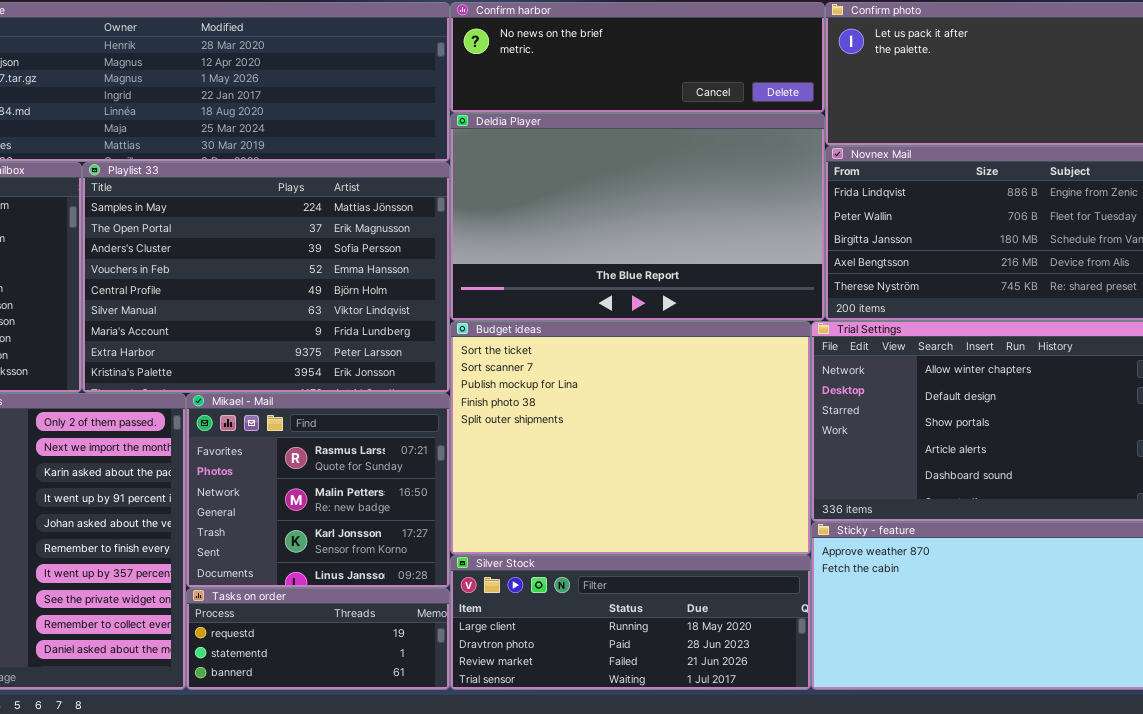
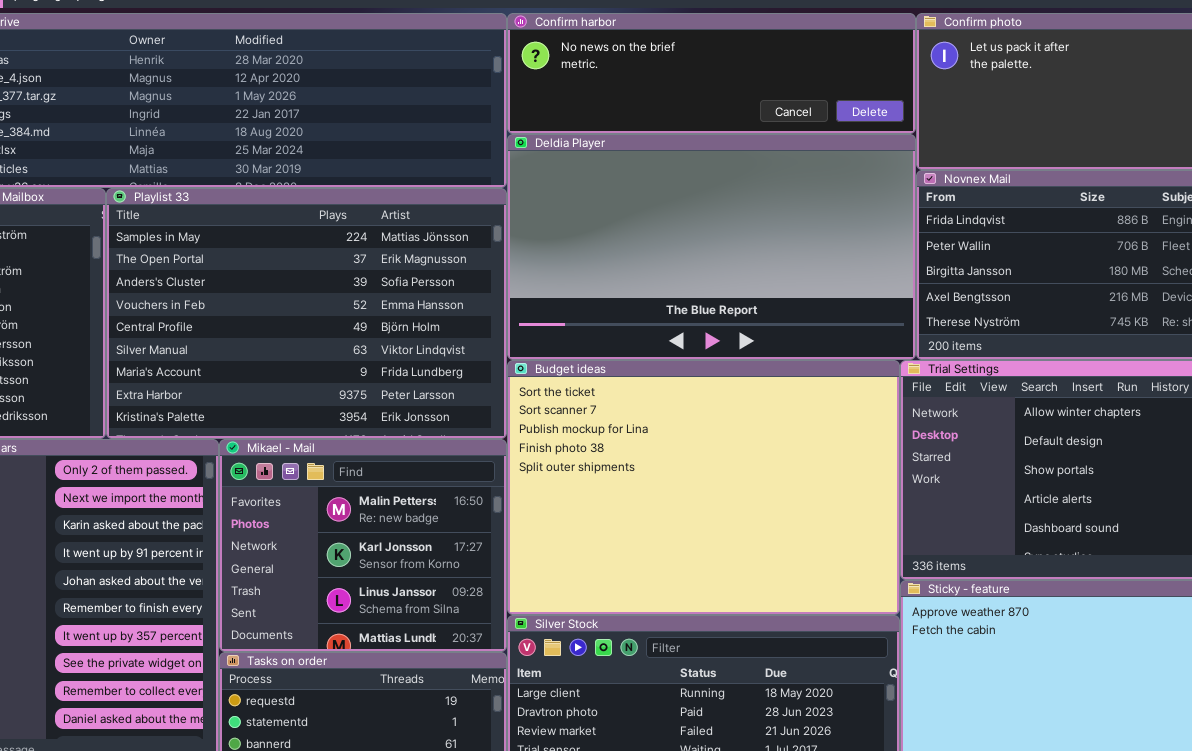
Mikael - Mail: [186,393,450,588] -> [219,439,507,652], scrolled down 1 row

